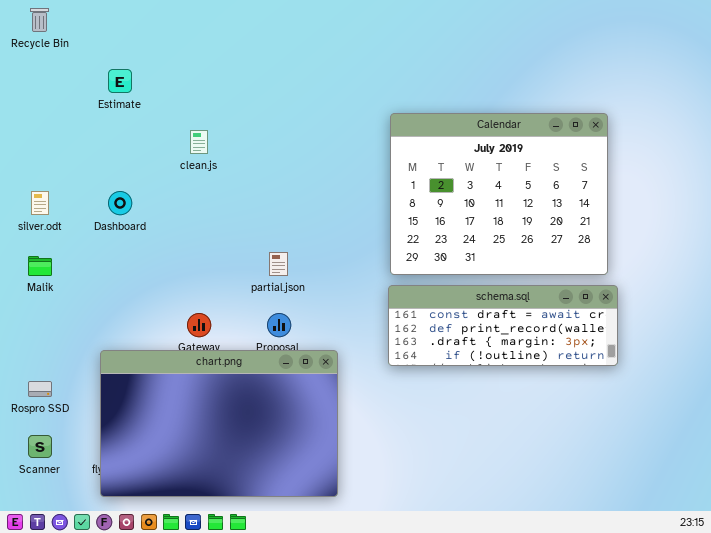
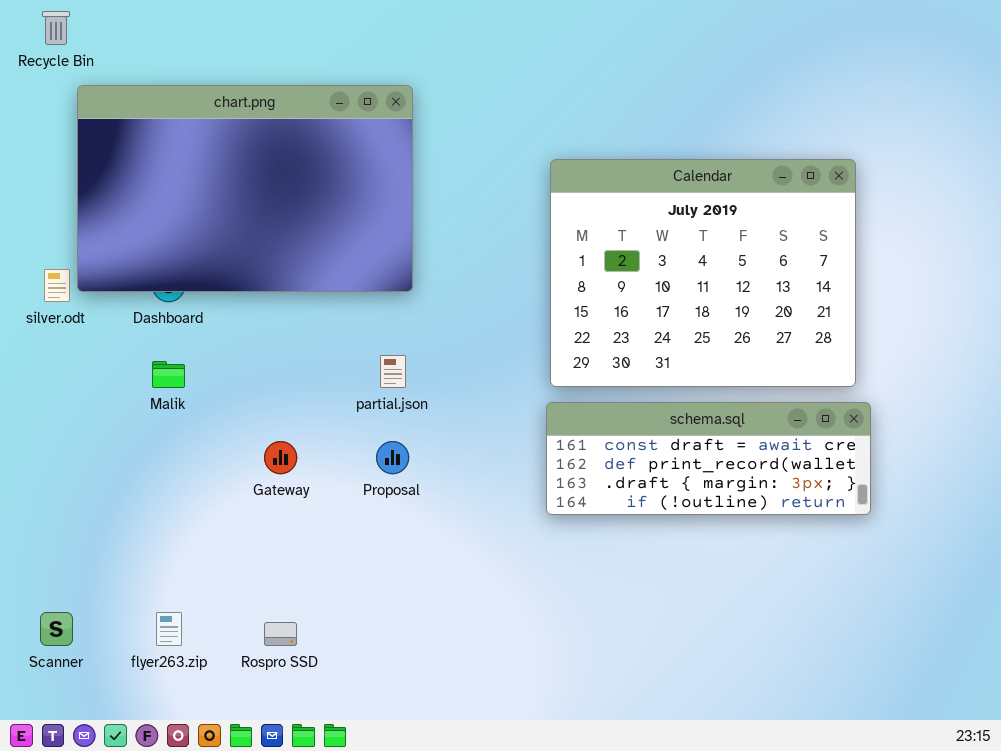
Malik: [28,256,52,276] -> [152,361,185,388], moved
chart.png: [100,350,338,497] -> [77,85,413,292], moved
Rospro SSD: [28,381,52,397] -> [264,622,297,646], moved

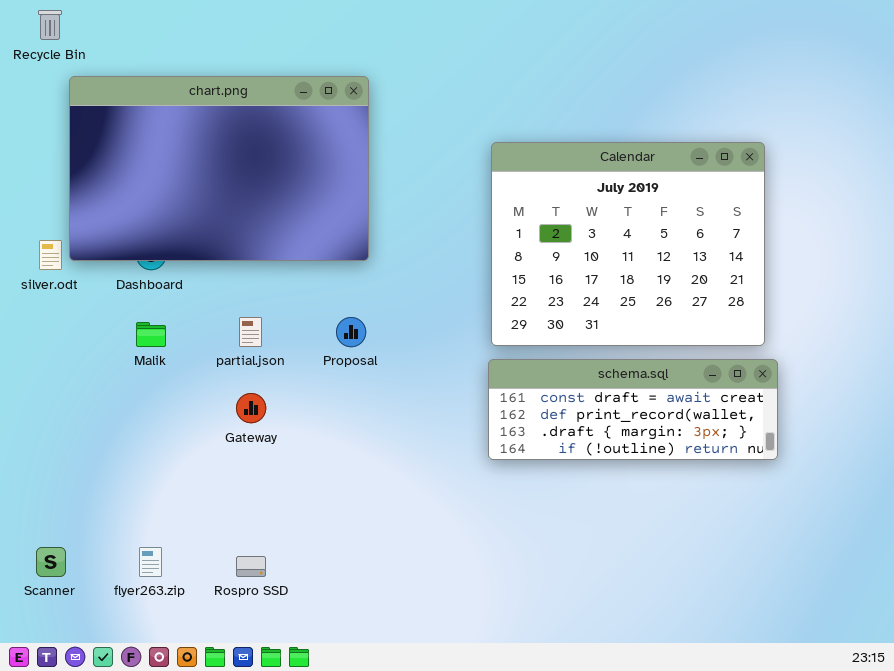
partial.json: [380,355,406,388] -> [239,317,262,347], moved
Proposal: [376,441,409,474] -> [336,317,366,347], moved

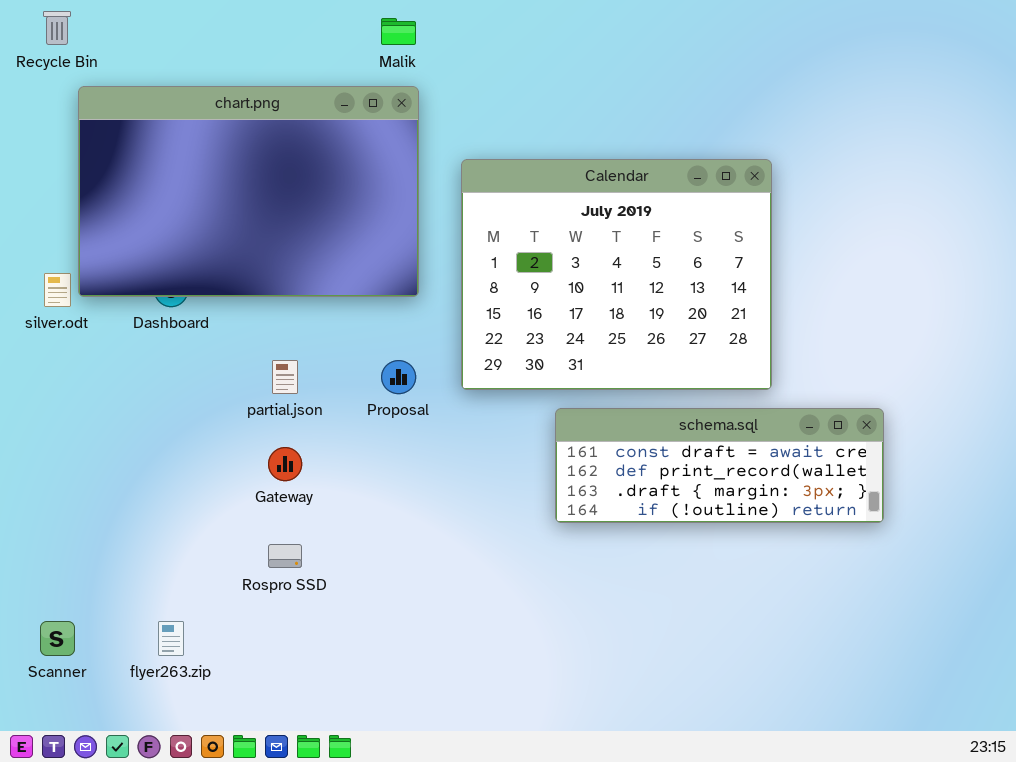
Calendar: [491,142,765,346] -> [461,159,772,390], moved
Malik: [136,322,166,347] -> [381,18,416,45], moved
Rospro SSD: [236,556,266,577] -> [268,544,302,568], moved

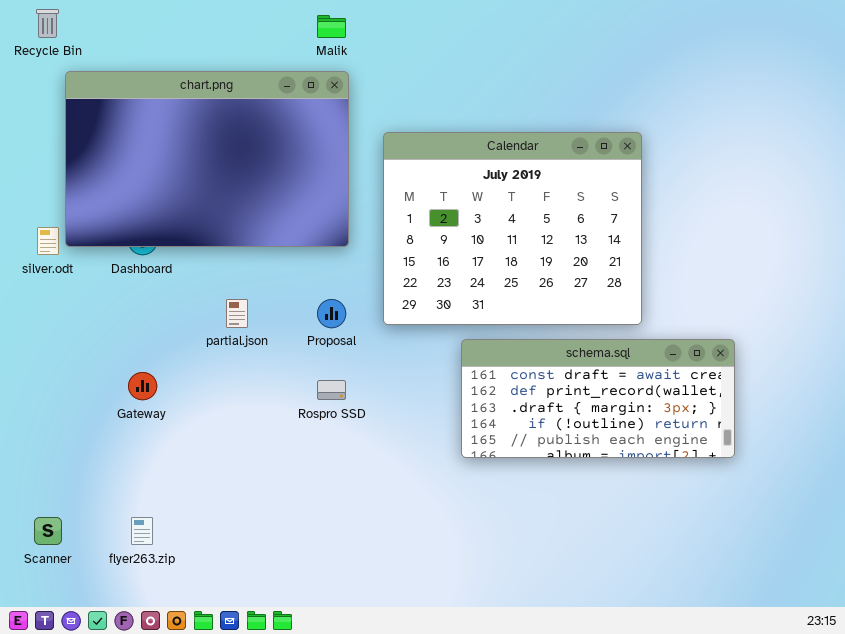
schema.sql: [555,408,884,523] -> [461,339,735,458], resized
Gateway: [268,447,302,481] -> [128,372,157,400], moved
Rospro SSD: [268,544,302,568] -> [317,380,346,400], moved

